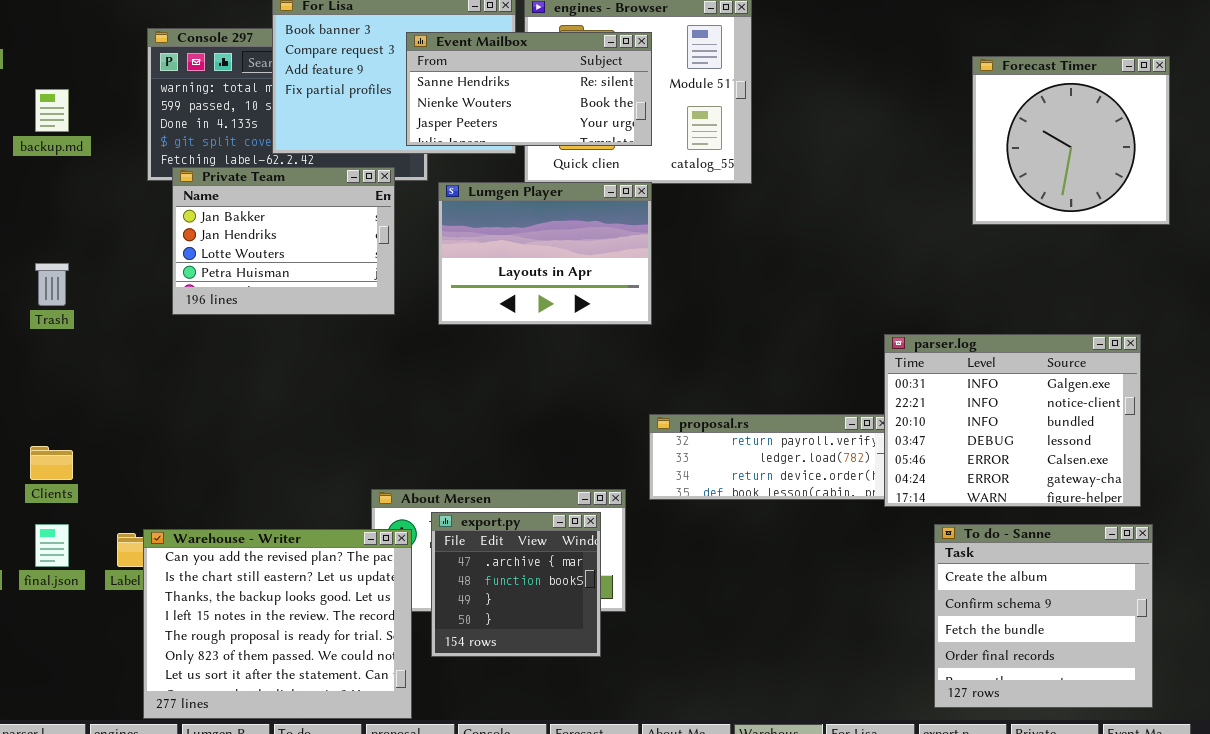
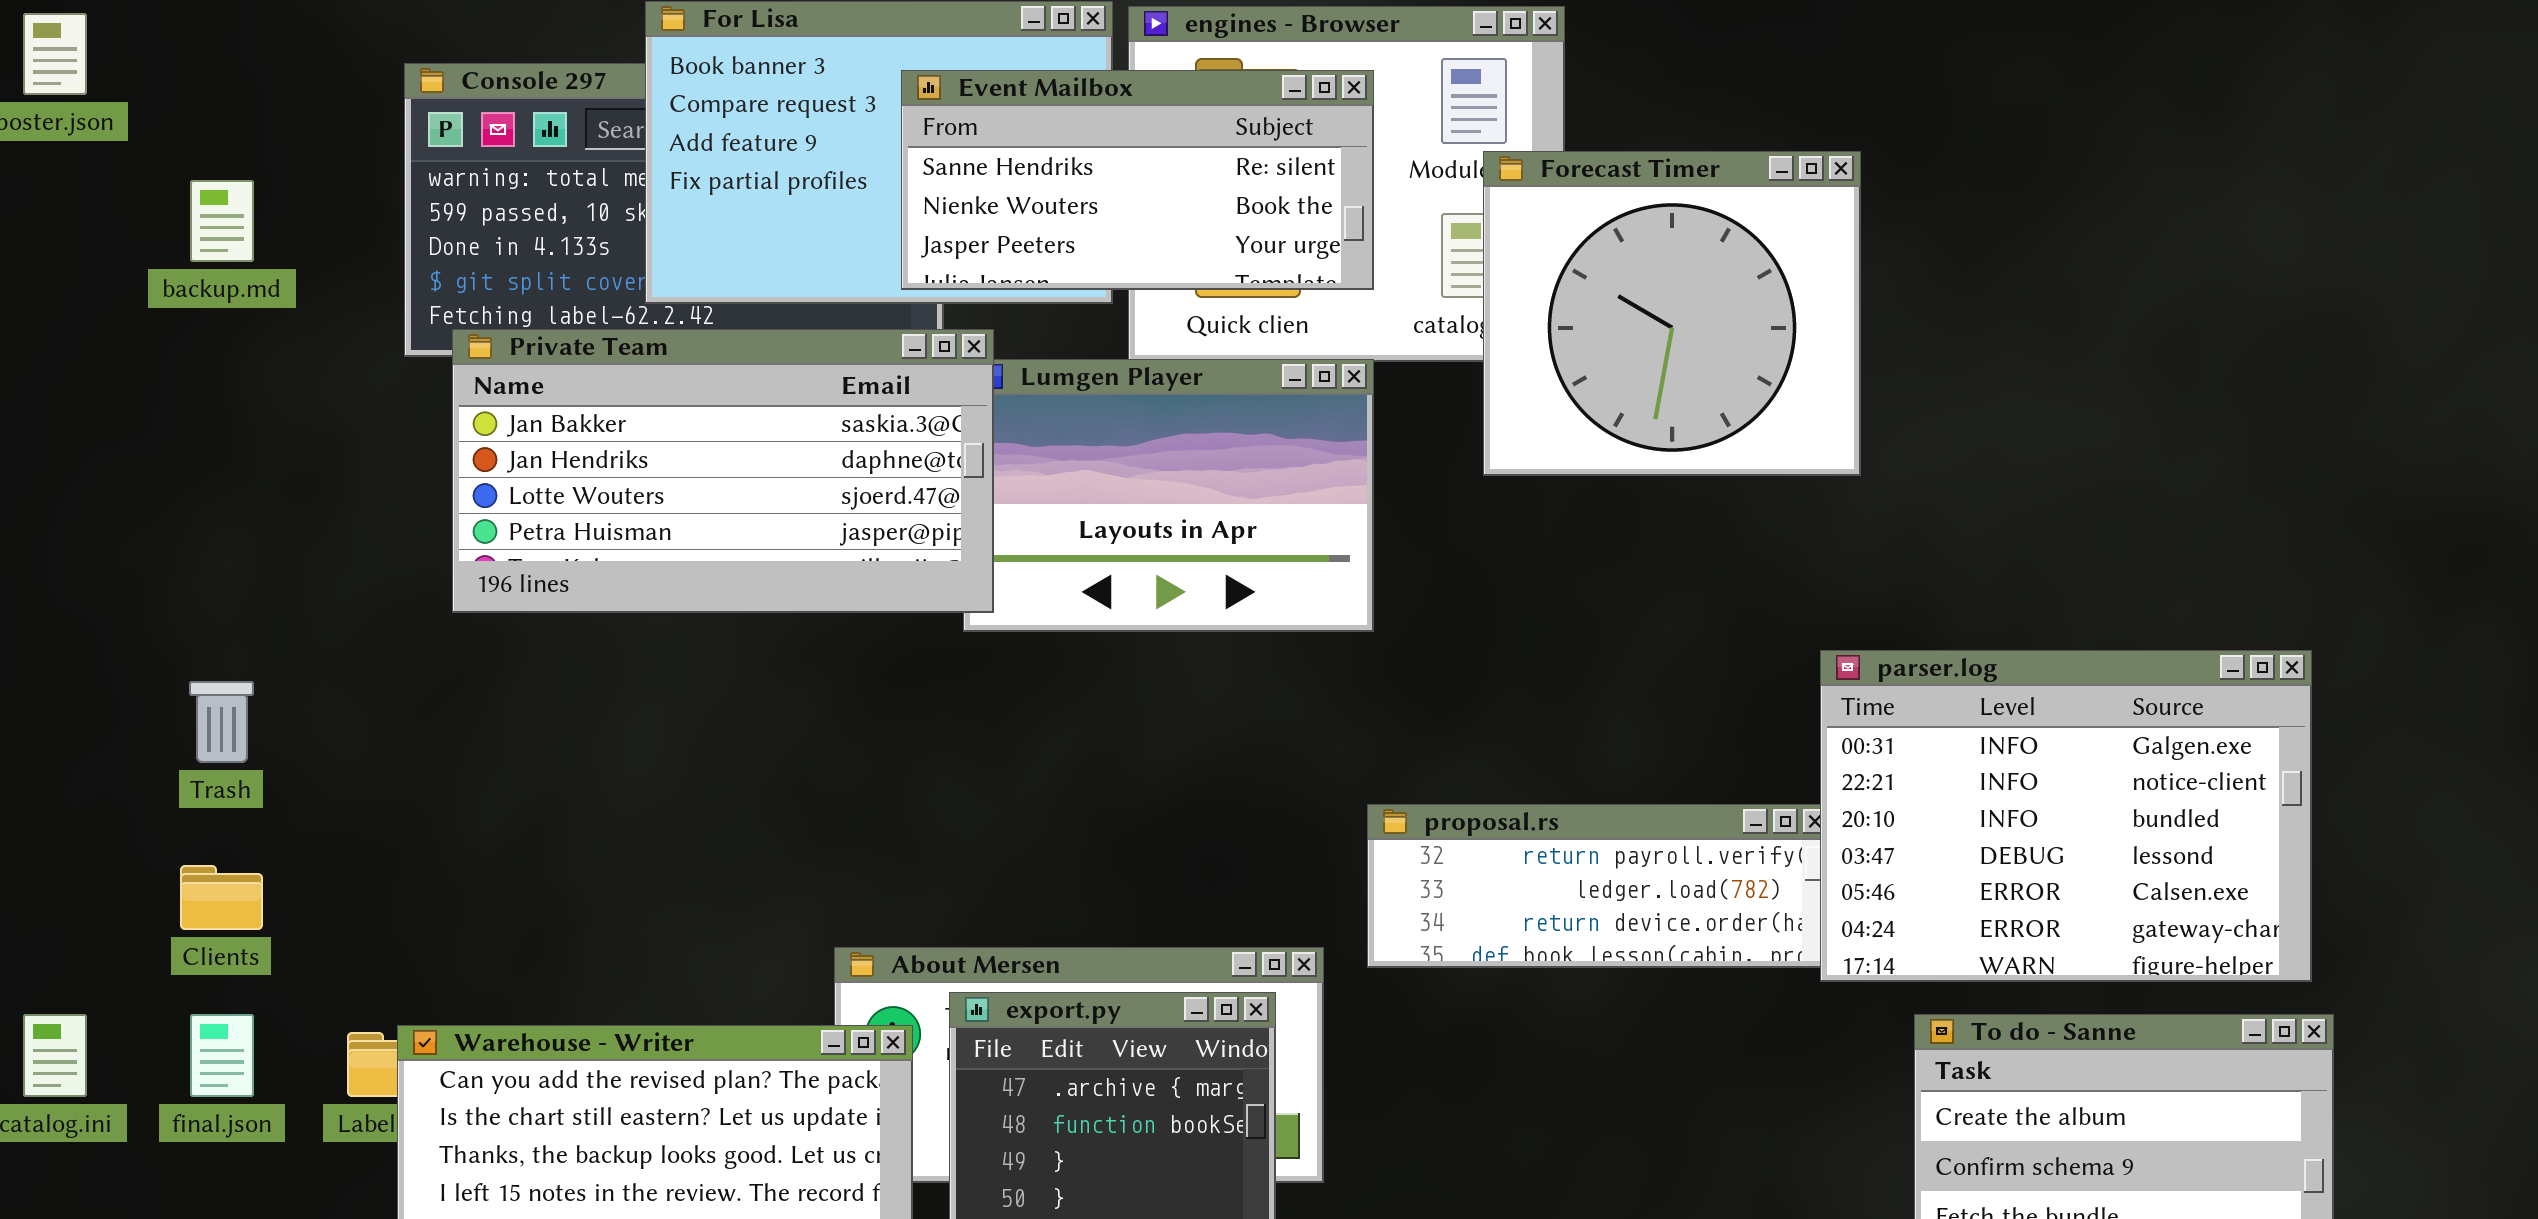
Forecast Timer: [972,56,1170,225] -> [1483,151,1861,476], moved
Private Team: [172,167,395,315] -> [452,329,994,613], resized
Trash: [35,263,69,306] -> [189,681,254,763], moved

